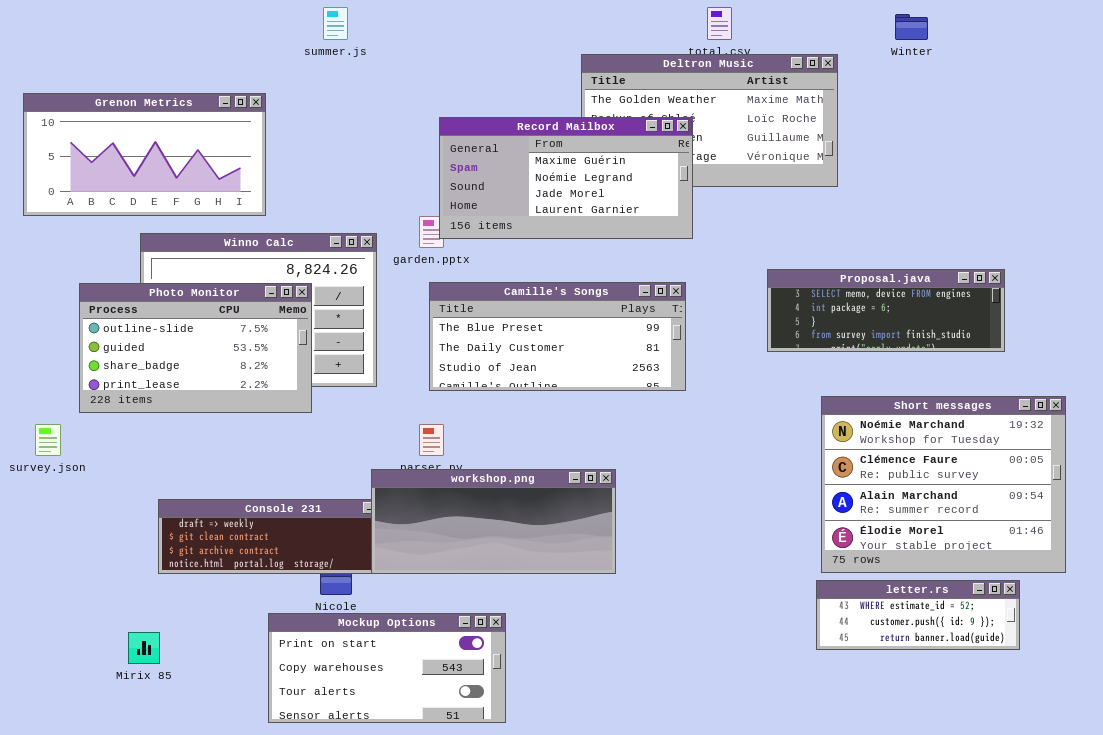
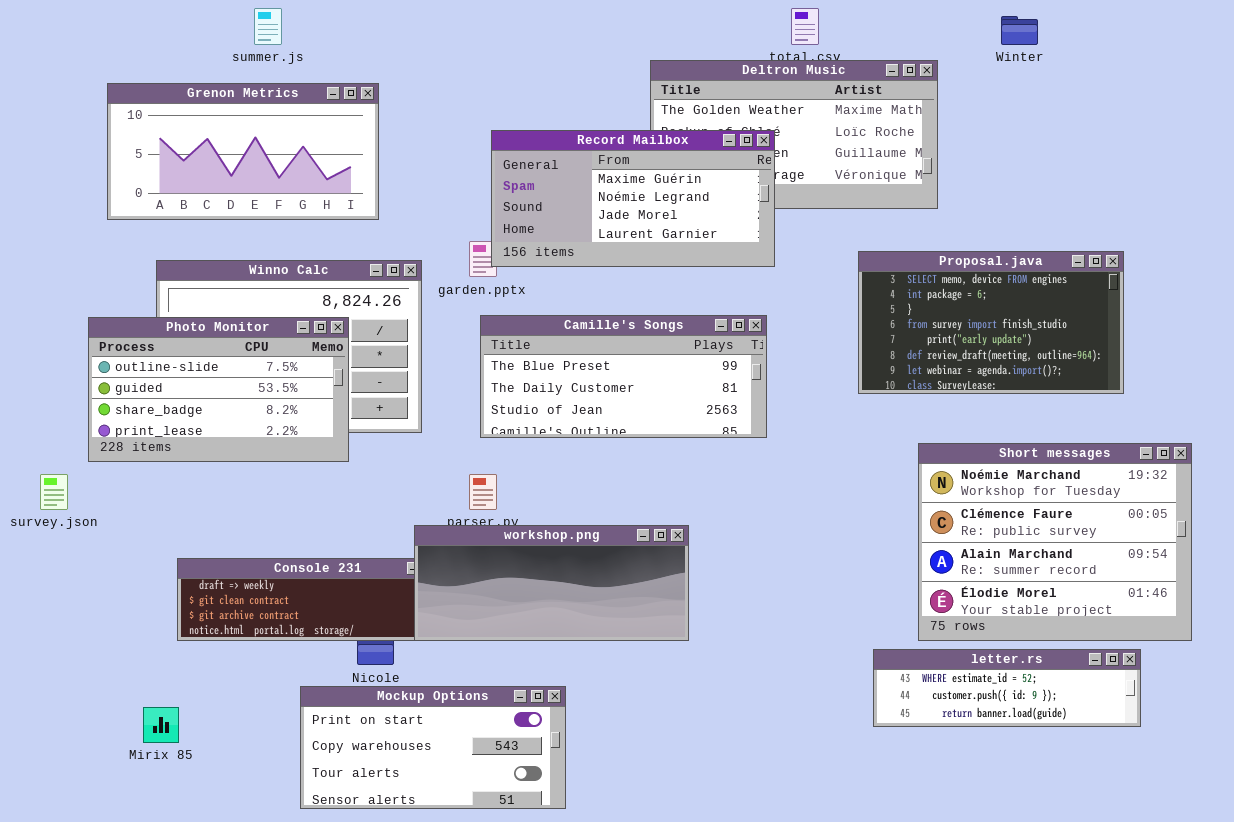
summer.js: [323,7,348,40] -> [254,8,282,45], moved
Grenon Metrics: [23,93,266,216] -> [107,83,379,220], moved
Proposal.java: [767,269,1005,352] -> [858,251,1124,394], resized
letter.rs: [816,580,1020,650] -> [873,649,1141,727], resized

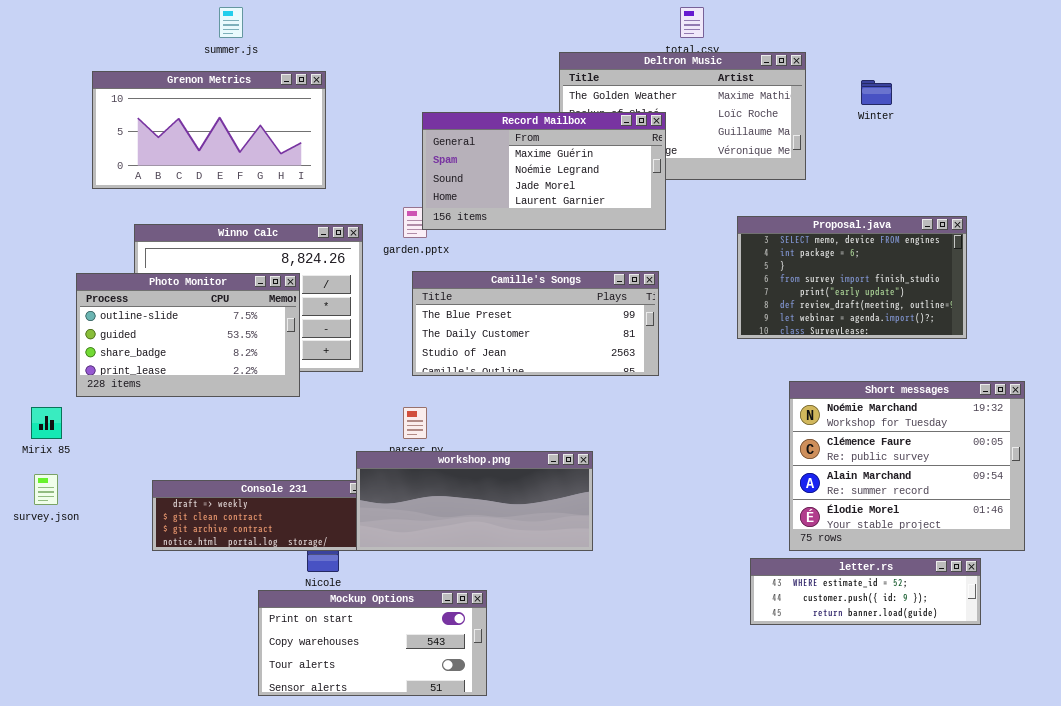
Winter: [1001,16,1038,45] -> [861,80,892,105], moved
survey.json: [40,474,68,510] -> [34,474,58,505], moved
Mirix 85: [143,707,179,743] -> [31,407,62,439], moved

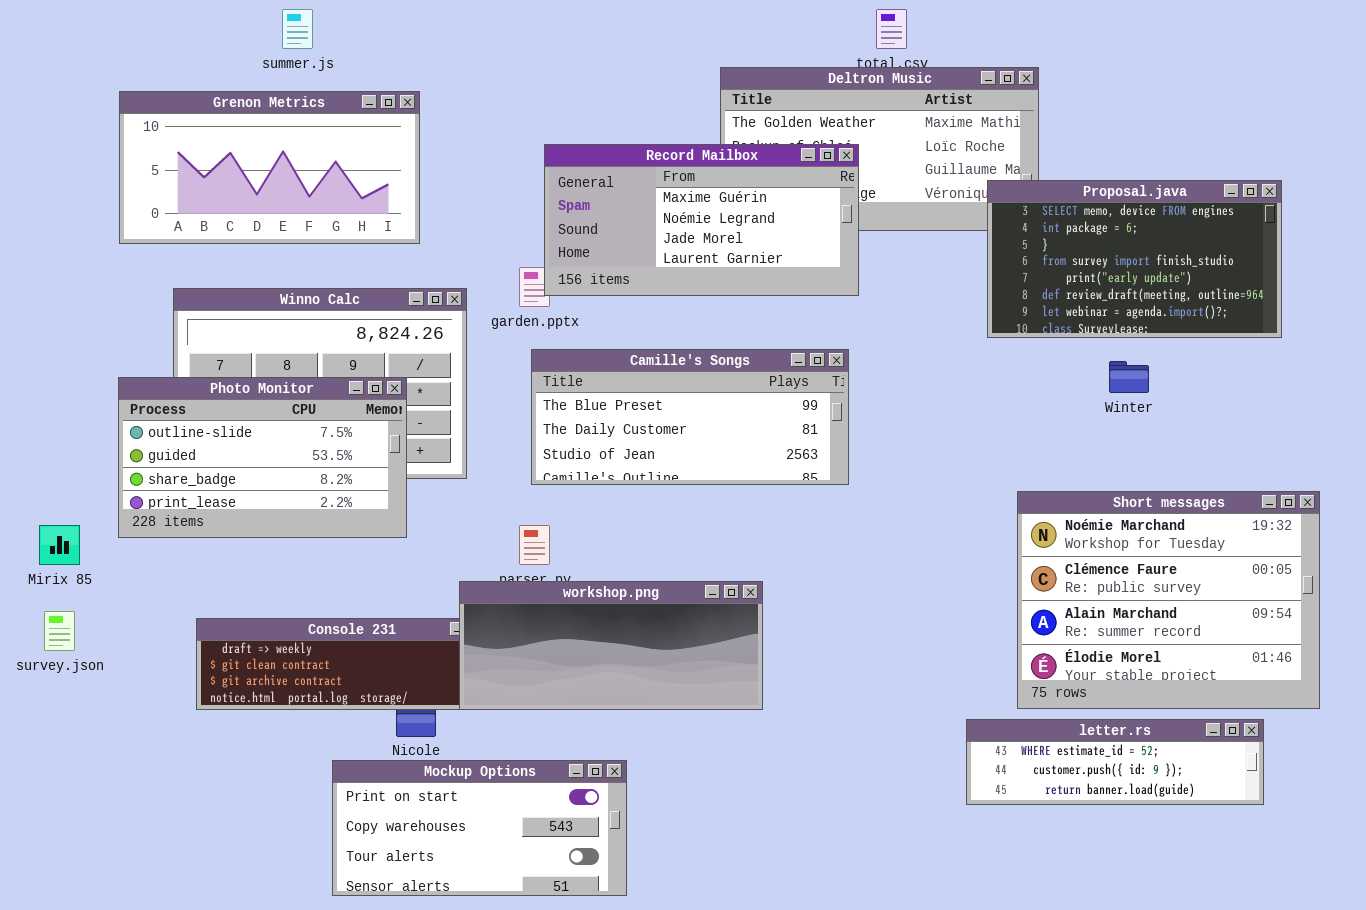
Winter: [861,80,892,105] -> [1109,361,1149,393], moved
Proposal.java: [737,216,967,339] -> [987,180,1282,338], moved
Photo Monitor: [76,273,300,397] -> [118,377,407,538], moved

